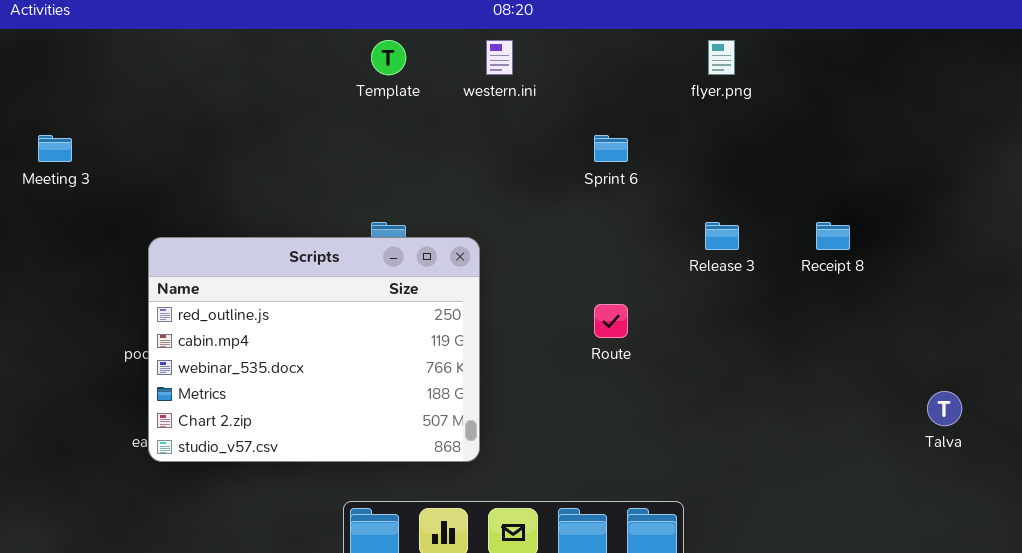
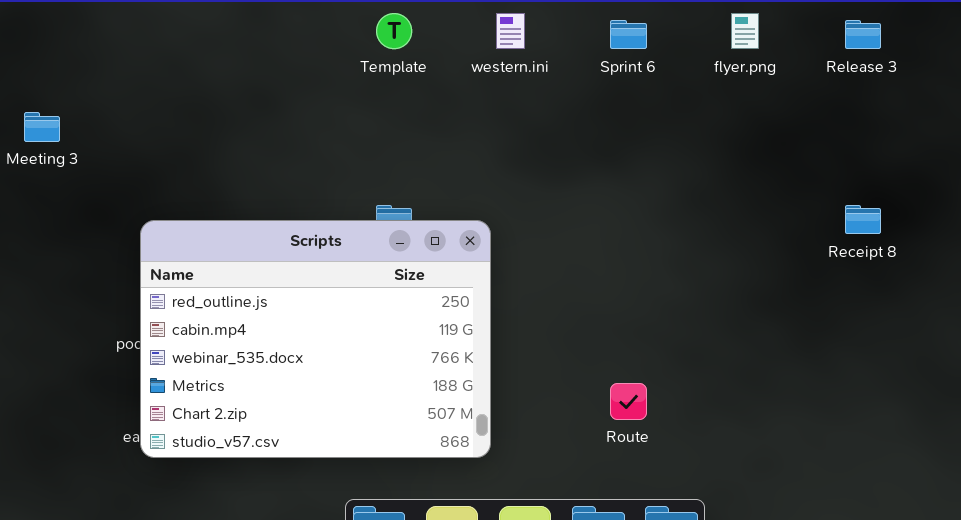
Sprint 6: [594,135,628,162] -> [610,20,647,49], moved
Release 3: [705,222,739,250] -> [845,20,881,49], moved
Route: [594,304,628,338] -> [610,383,647,420], moved

